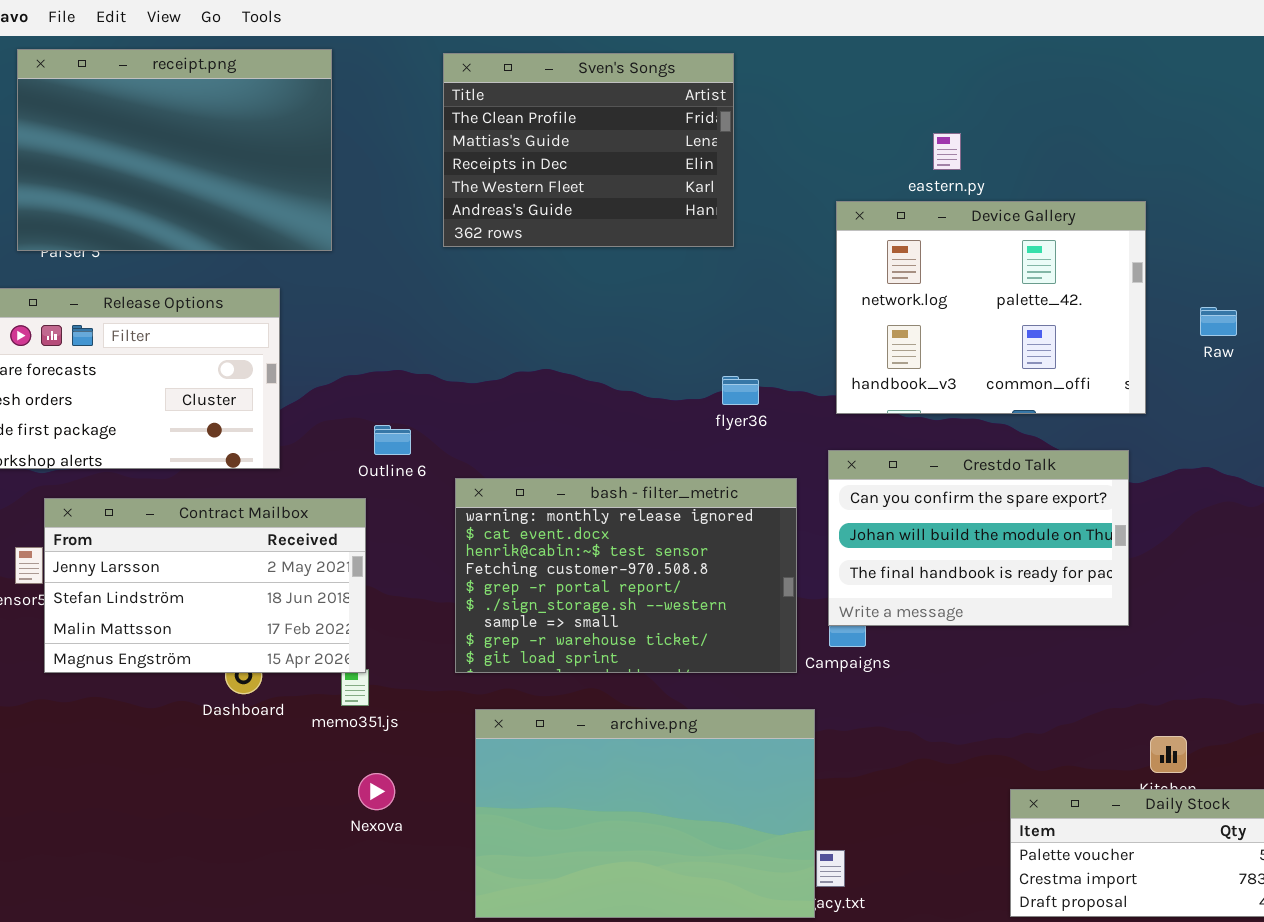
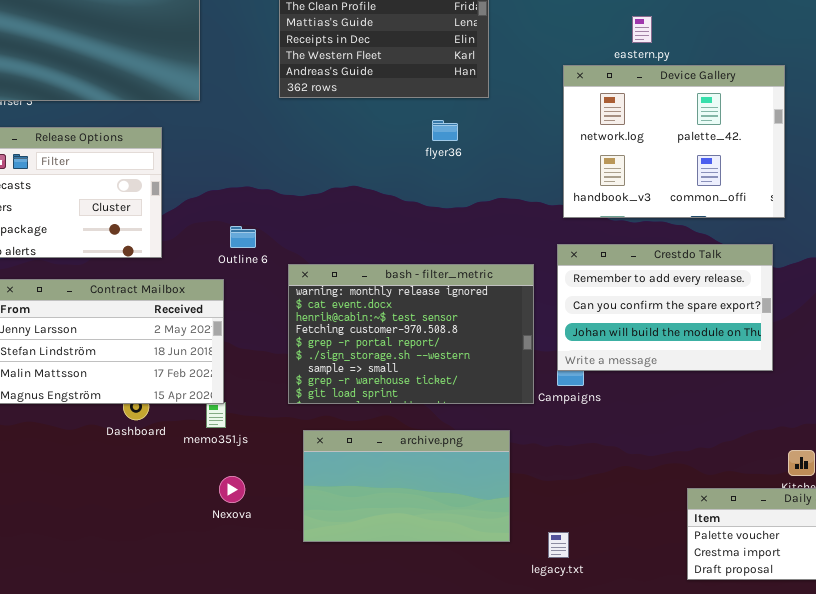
flyer36: [722,376,759,405] -> [432,120,458,141], moved
Crestdo Talk: [828,450,1129,626] -> [557,244,773,371], scrolled up 1 row
archive.png: [475,709,815,918] -> [303,430,510,542], resized

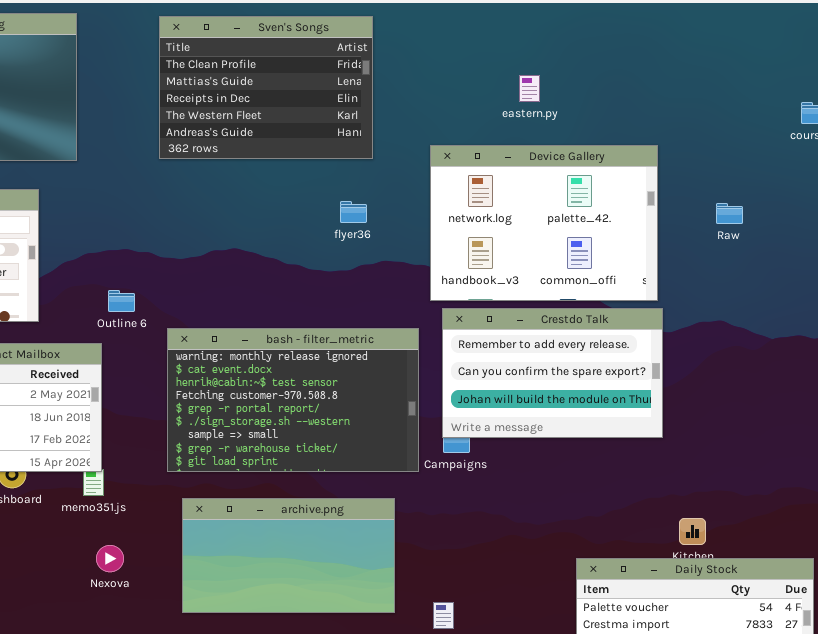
Device Gallery: [563,65,785,218] -> [430,145,658,301], moved
flyer36: [432,120,458,141] -> [340,201,367,223], moved

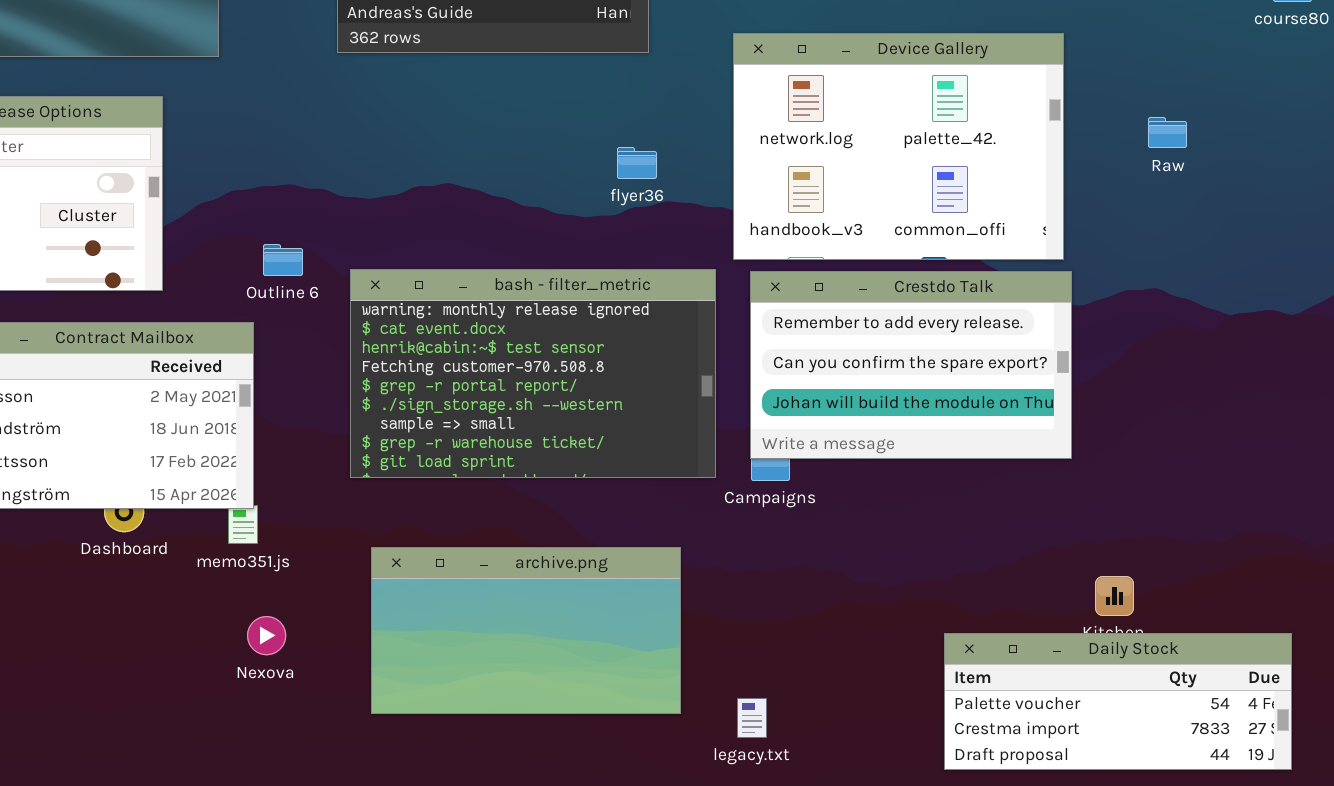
flyer36: [340,201,367,223] -> [617,147,657,179], moved
bash - filter_metric: [167,328,419,472] -> [350,269,716,478], moved

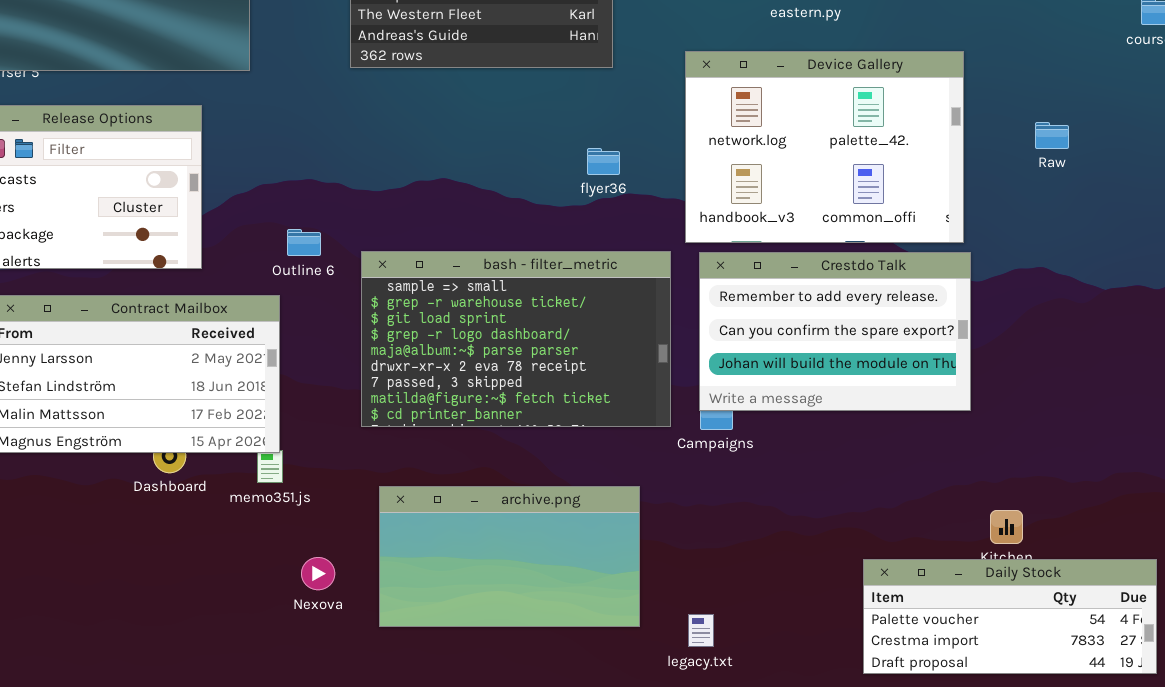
bash - filter_metric: [350,269,716,478] -> [361,251,671,427], scrolled down 6 rows
Nexova: [247,616,286,655] -> [301,557,335,590], moved

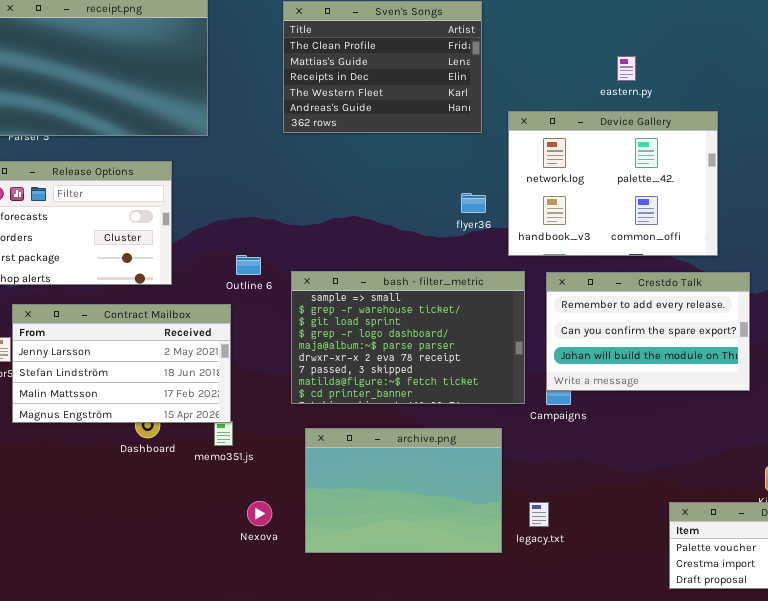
Device Gallery: [685,51,964,243] -> [508,111,718,256], moved
archive.png: [379,486,640,627] -> [305,428,502,553], resized
legacy.txt: [688,614,714,647] -> [529,502,549,527], moved

